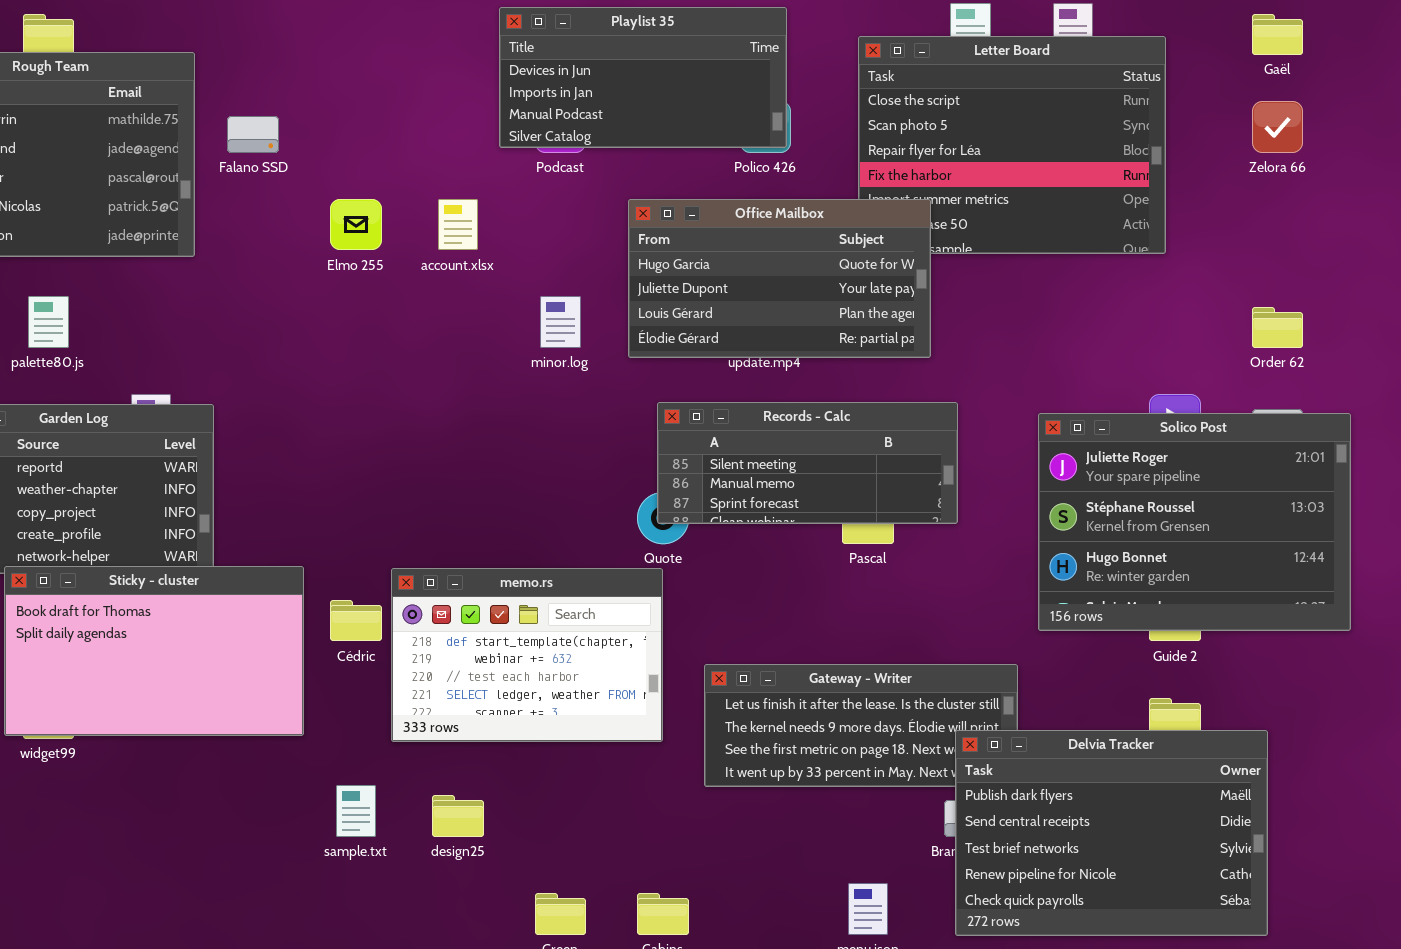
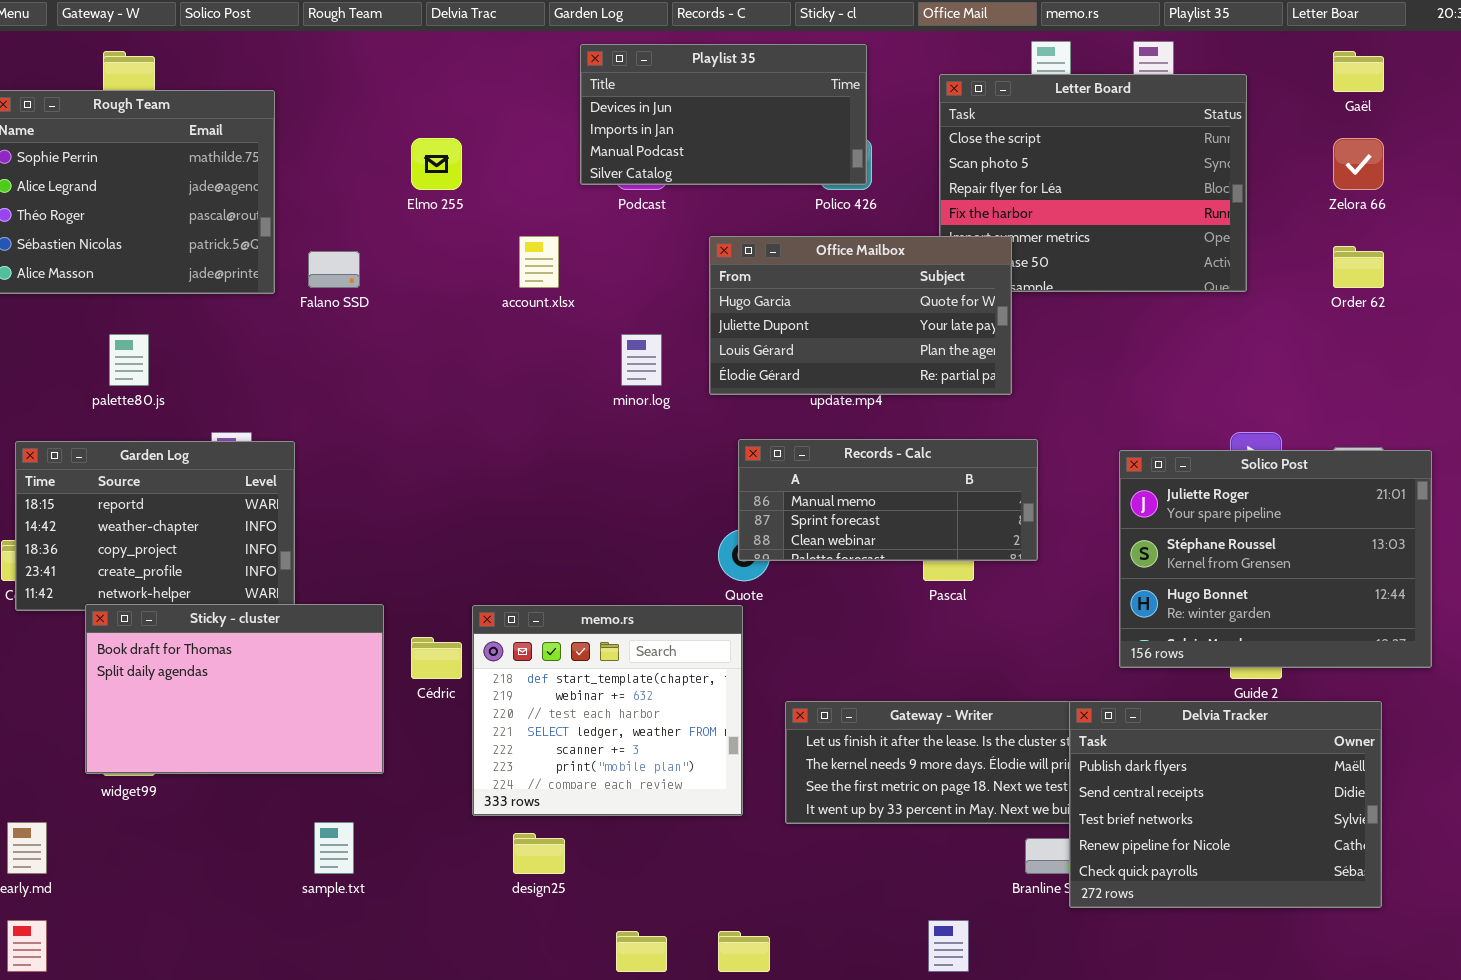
Falano SSD: [227,116,279,153] -> [308,251,360,288], moved
Elmo 255: [330,199,382,250] -> [411,138,462,190], moved
Order 62: [1252,307,1303,348] -> [1333,246,1384,288], moved
Records - Calc: [657,402,958,524] -> [738,439,1038,561], scrolled down 1 row
memo.rs: [391,568,663,742] -> [472,605,743,816], resized
Delvia Tracker: [955,730,1268,936] -> [1069,701,1382,908], moved
sample.txt: [336,785,376,837] -> [314,822,354,874], moved

